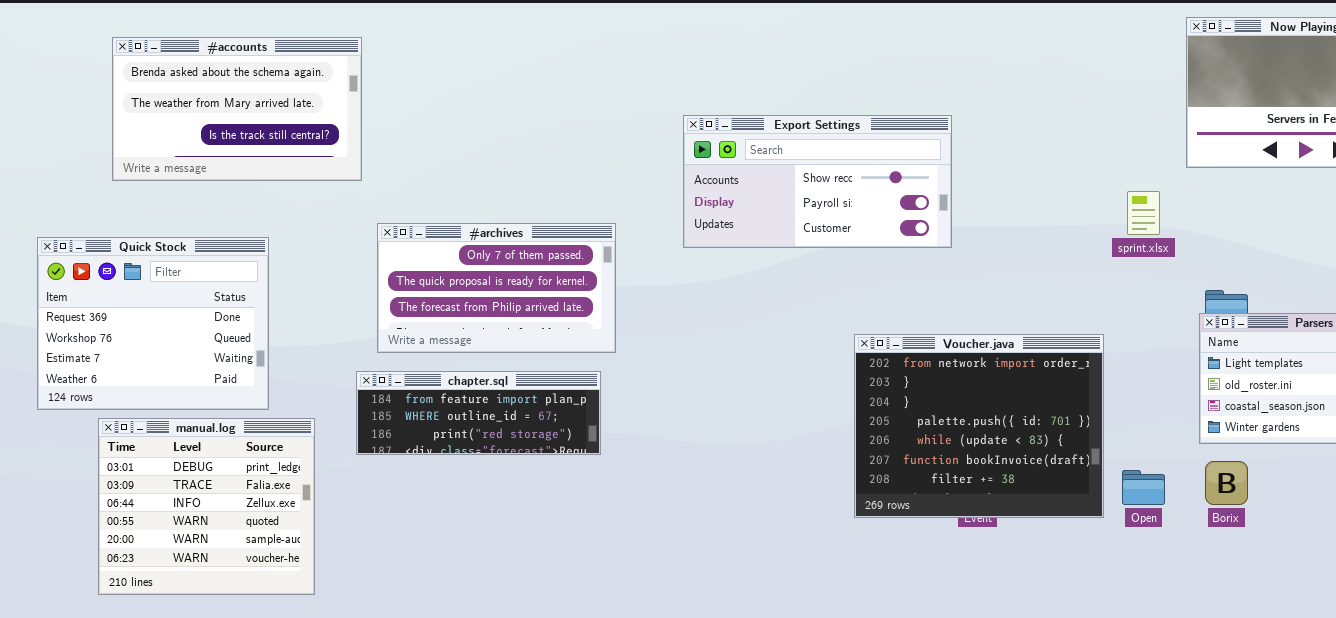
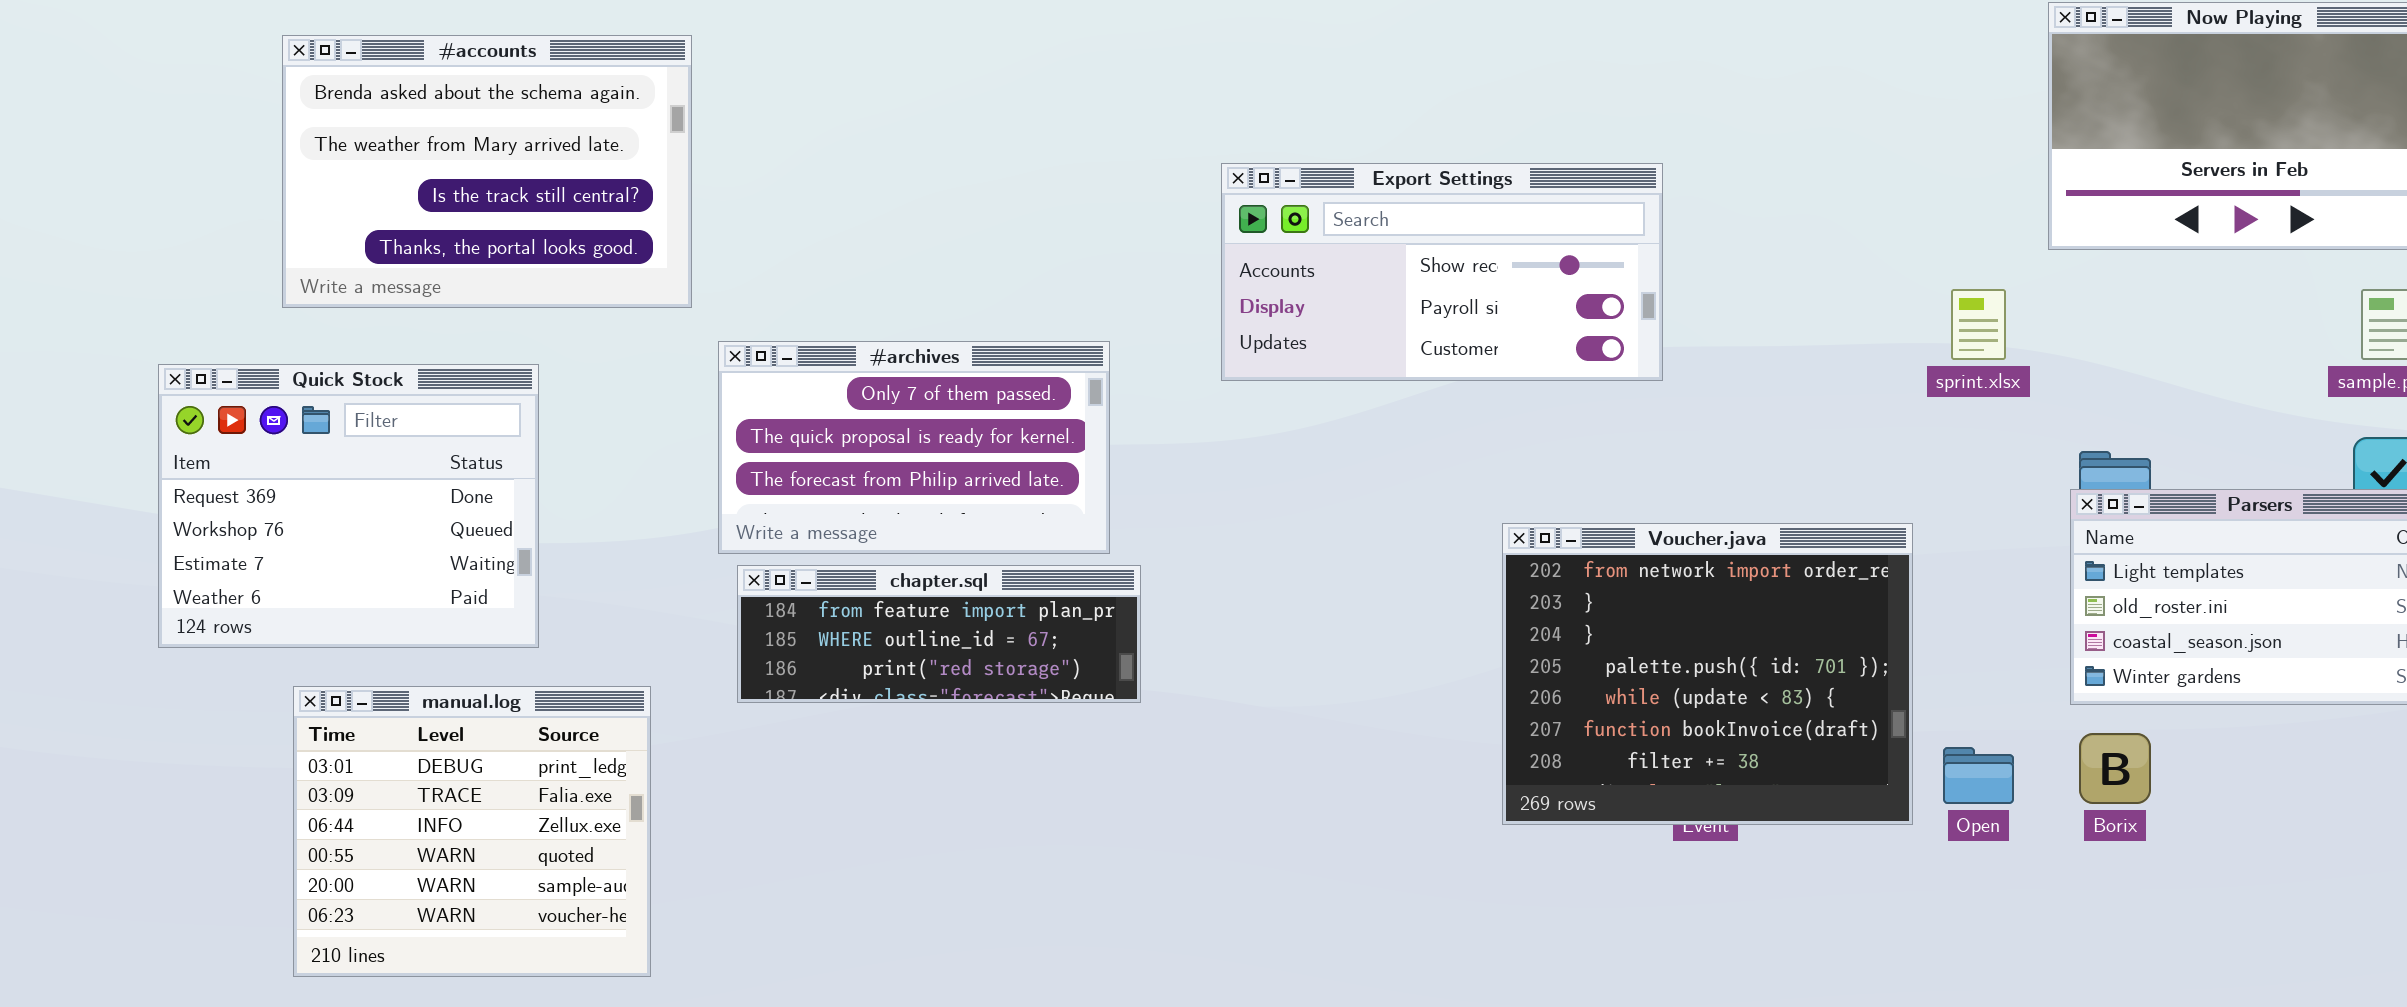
#accounts: [112,37,362,181] -> [282,35,692,308], resized
chapter.sql: [356,371,601,455] -> [737,565,1141,703], moved
manual.log: [98,418,315,595] -> [293,686,651,977], moved

